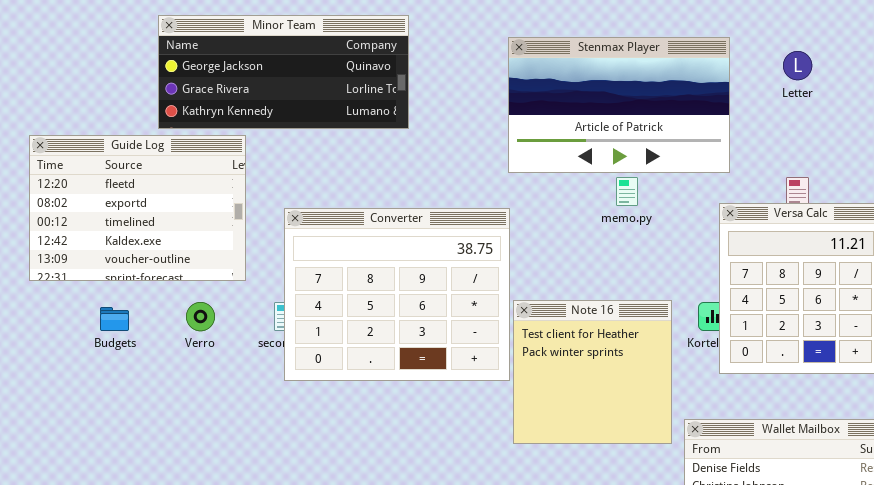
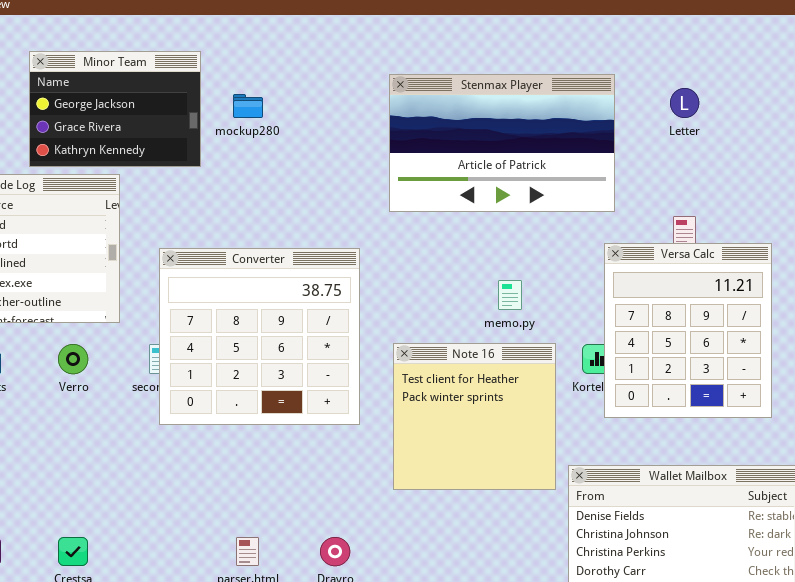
Minor Team: [158,15,409,129] -> [29,51,201,167], resized
memo.py: [616,177,638,206] -> [498,280,522,310], moved
Converter: [284,208,510,381] -> [159,248,360,425], resized

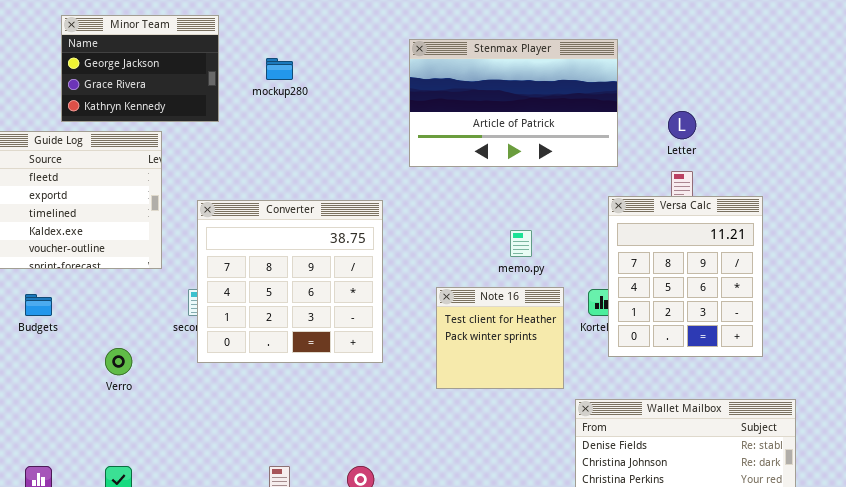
Minor Team: [29,51,201,167] -> [61,15,219,122], moved
Letter: [670,88,699,118] -> [668,111,696,139], moved
Note 16: [393,343,556,490] -> [436,287,564,389], resized
Verro: [58,344,88,374] -> [105,348,132,375], moved

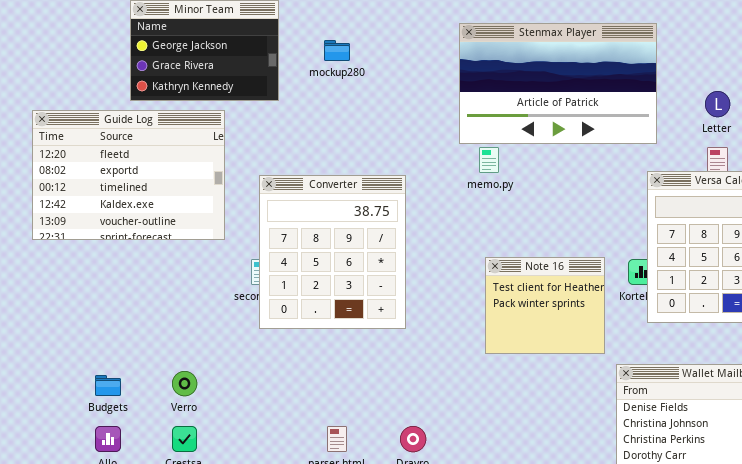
Converter: [197,200,383,363] -> [259,175,406,329], resized
memo.py: [510,230,532,257] -> [479,147,499,173], moved
Budgets: [25,294,52,316] -> [95,375,121,396], moved
Verro: [105,348,132,375] -> [172,371,197,396], moved

